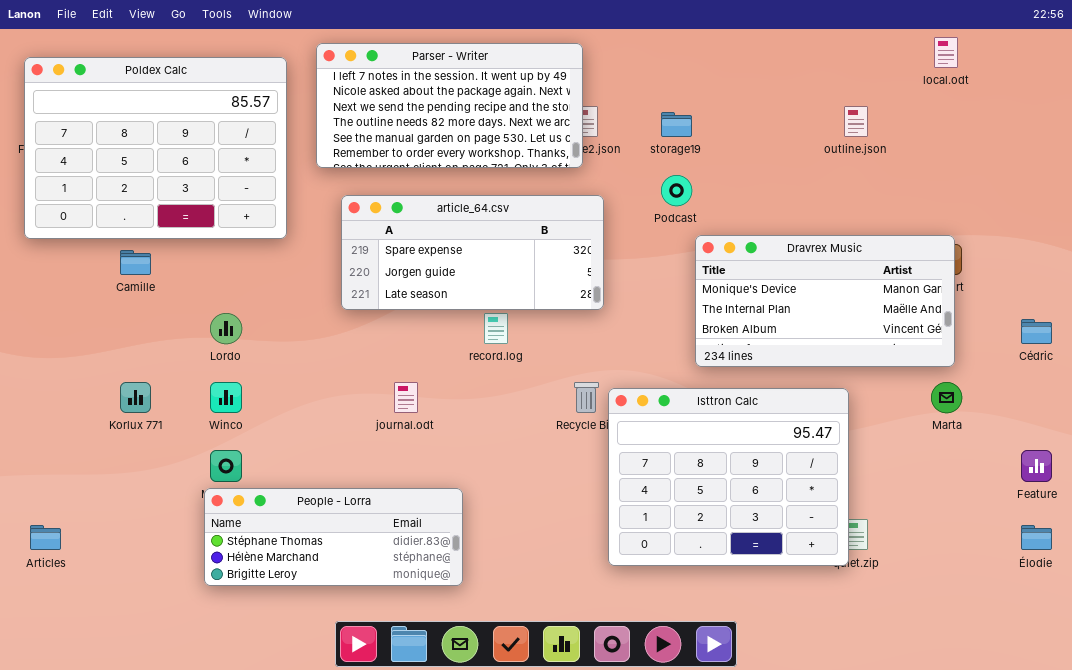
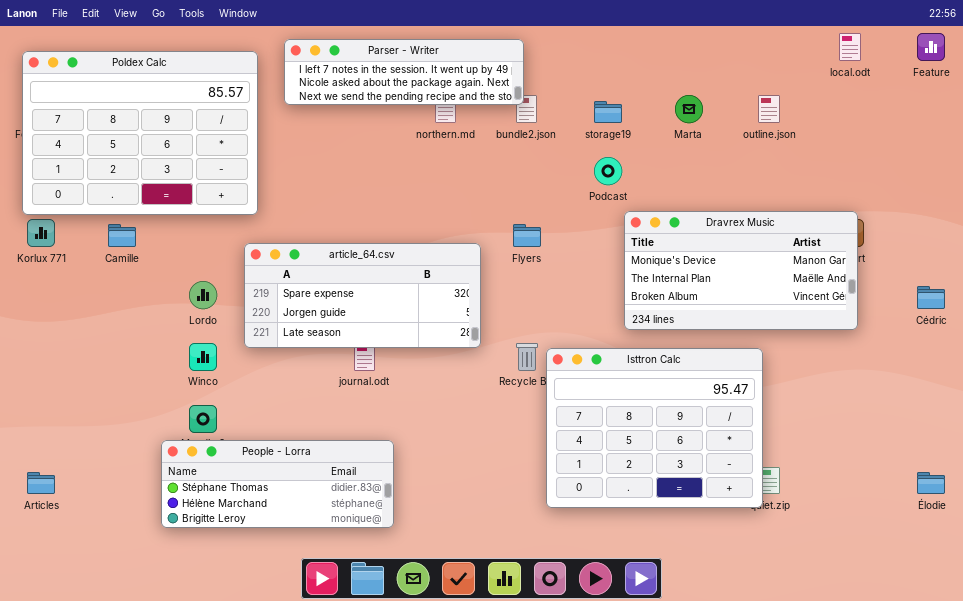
Parser - Writer: [316,43,583,168] -> [284,39,524,105], resized
article_64.csv: [341,195,604,310] -> [244,243,481,348], moved
Korlux 771: [120,382,151,413] -> [27,219,55,247], moved
Marta: [931,382,962,413] -> [675,95,703,123], moved
Feature: [1021,450,1052,482] -> [917,33,945,61], moved
People - Lorra: [204,488,463,586] -> [161,440,394,528], moved

